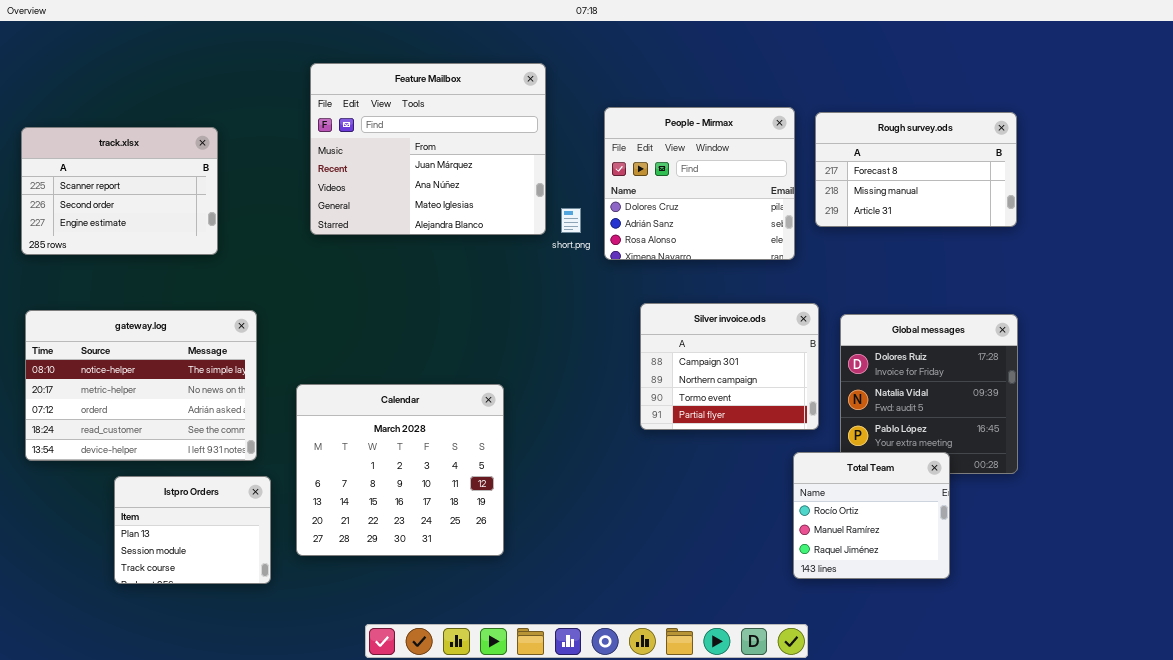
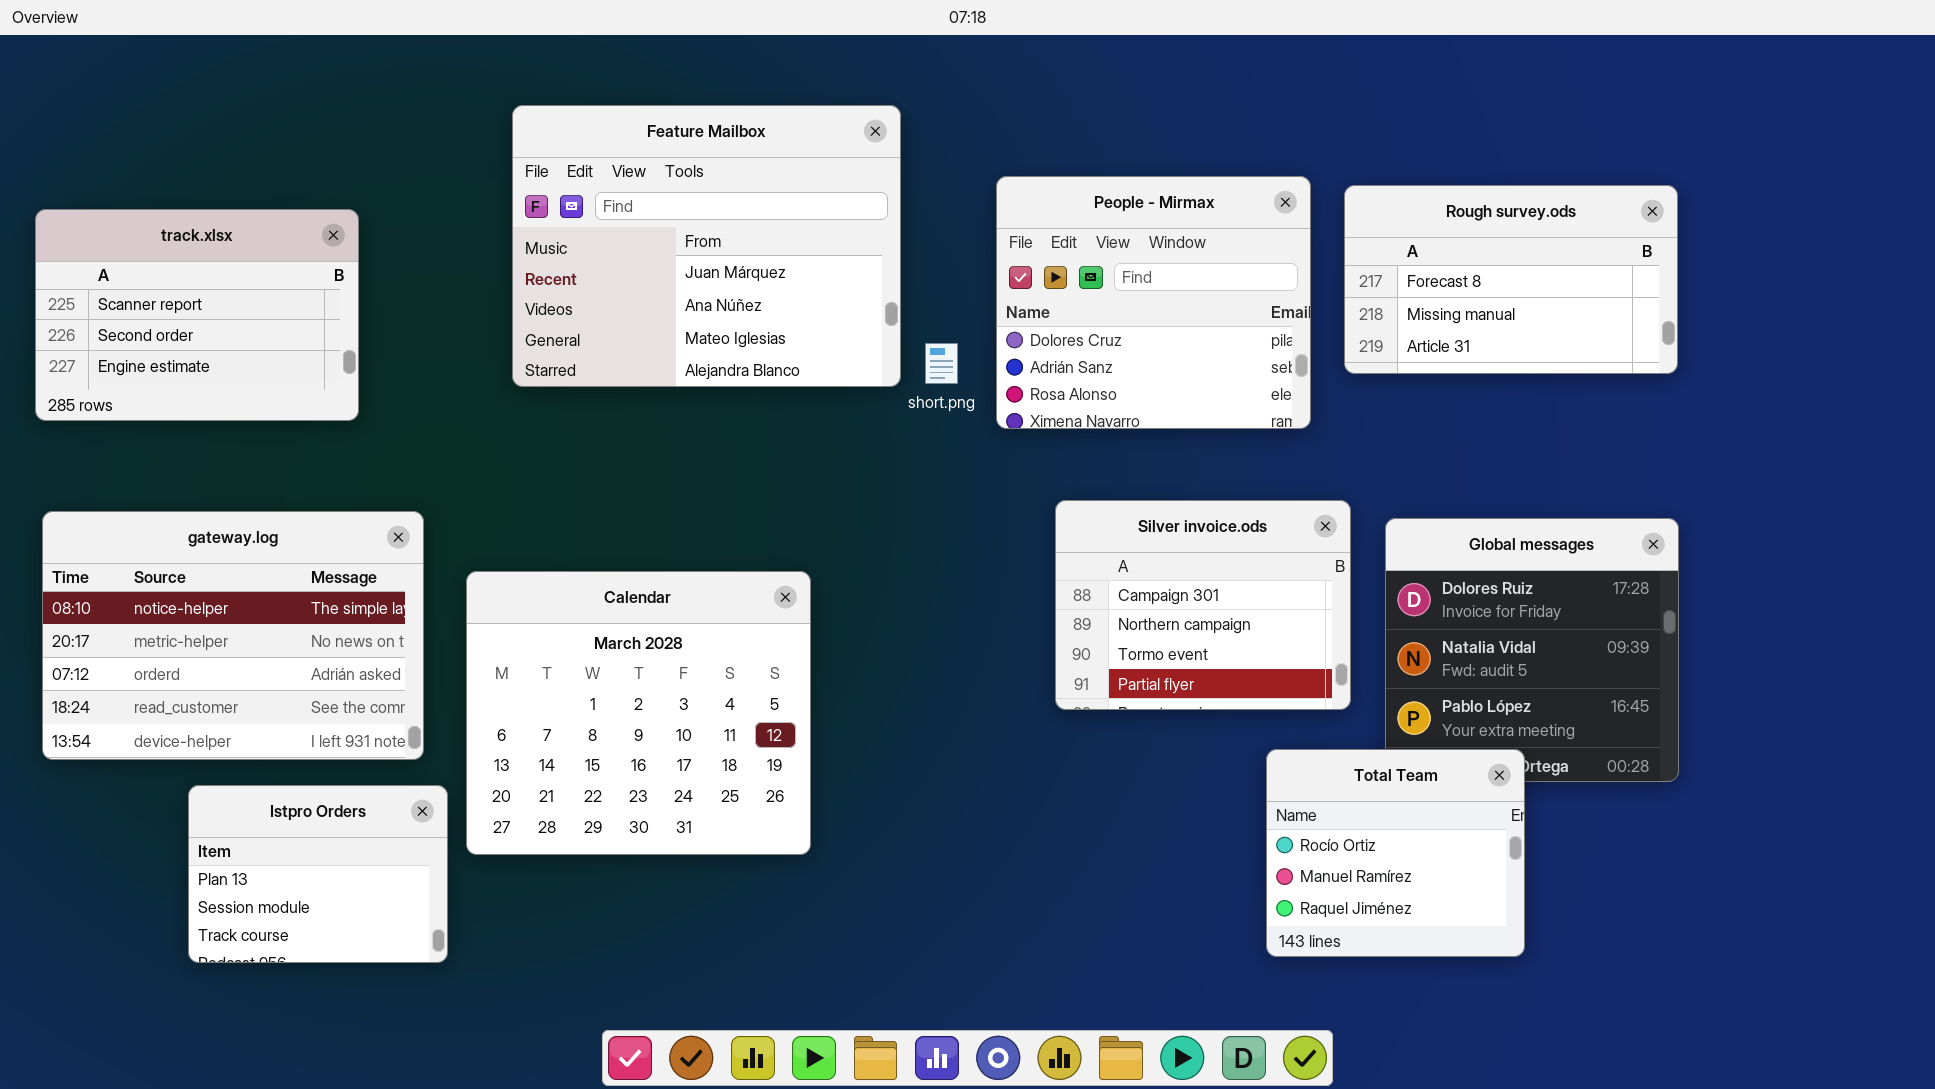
Calendar: [296,384,504,556] -> [466,571,811,855], moved
Total Team: [793,452,950,579] -> [1266,749,1525,957], moved

